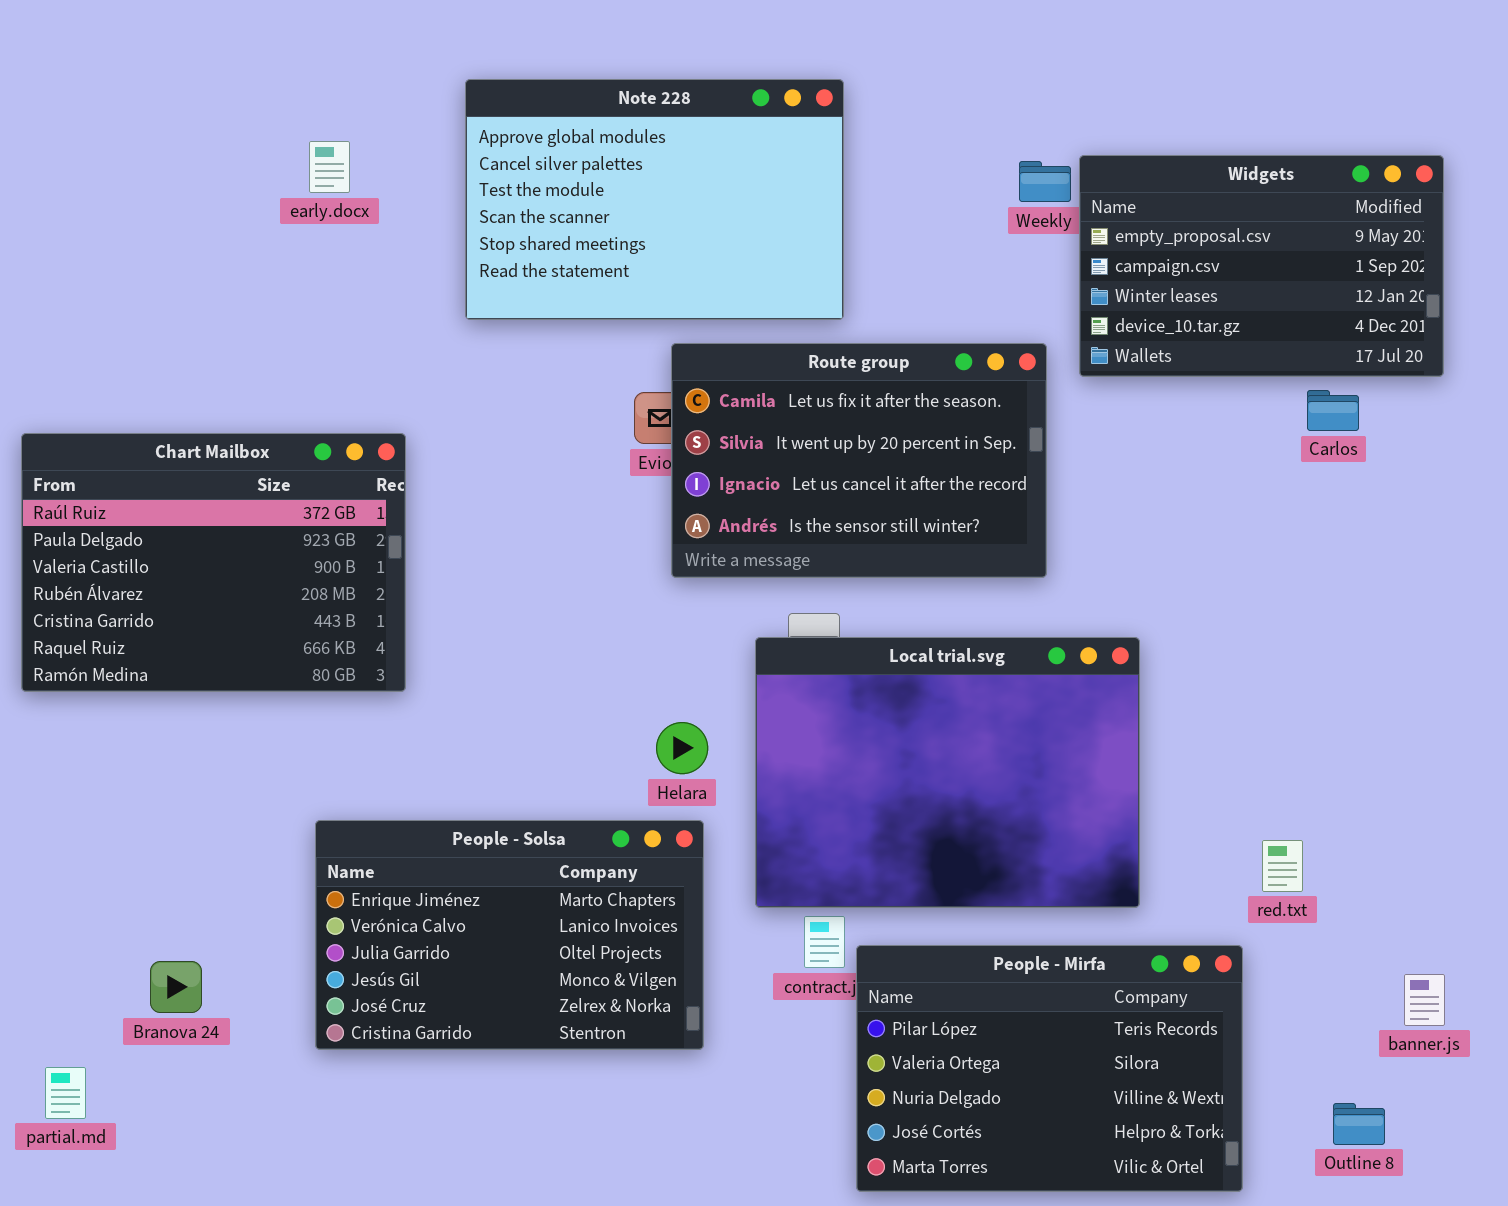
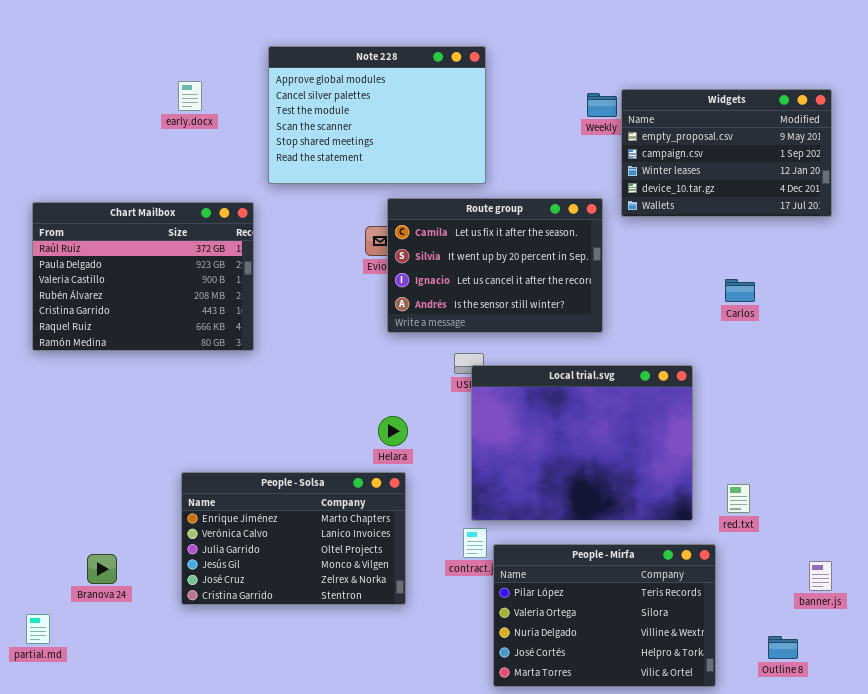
Carlos: [1307,390,1359,431] -> [725,279,755,302], moved
Chart Mailbox: [21,433,406,692] -> [32,202,254,351], moved
Local trial.svg: [755,637,1140,908] -> [471,365,693,521], moved

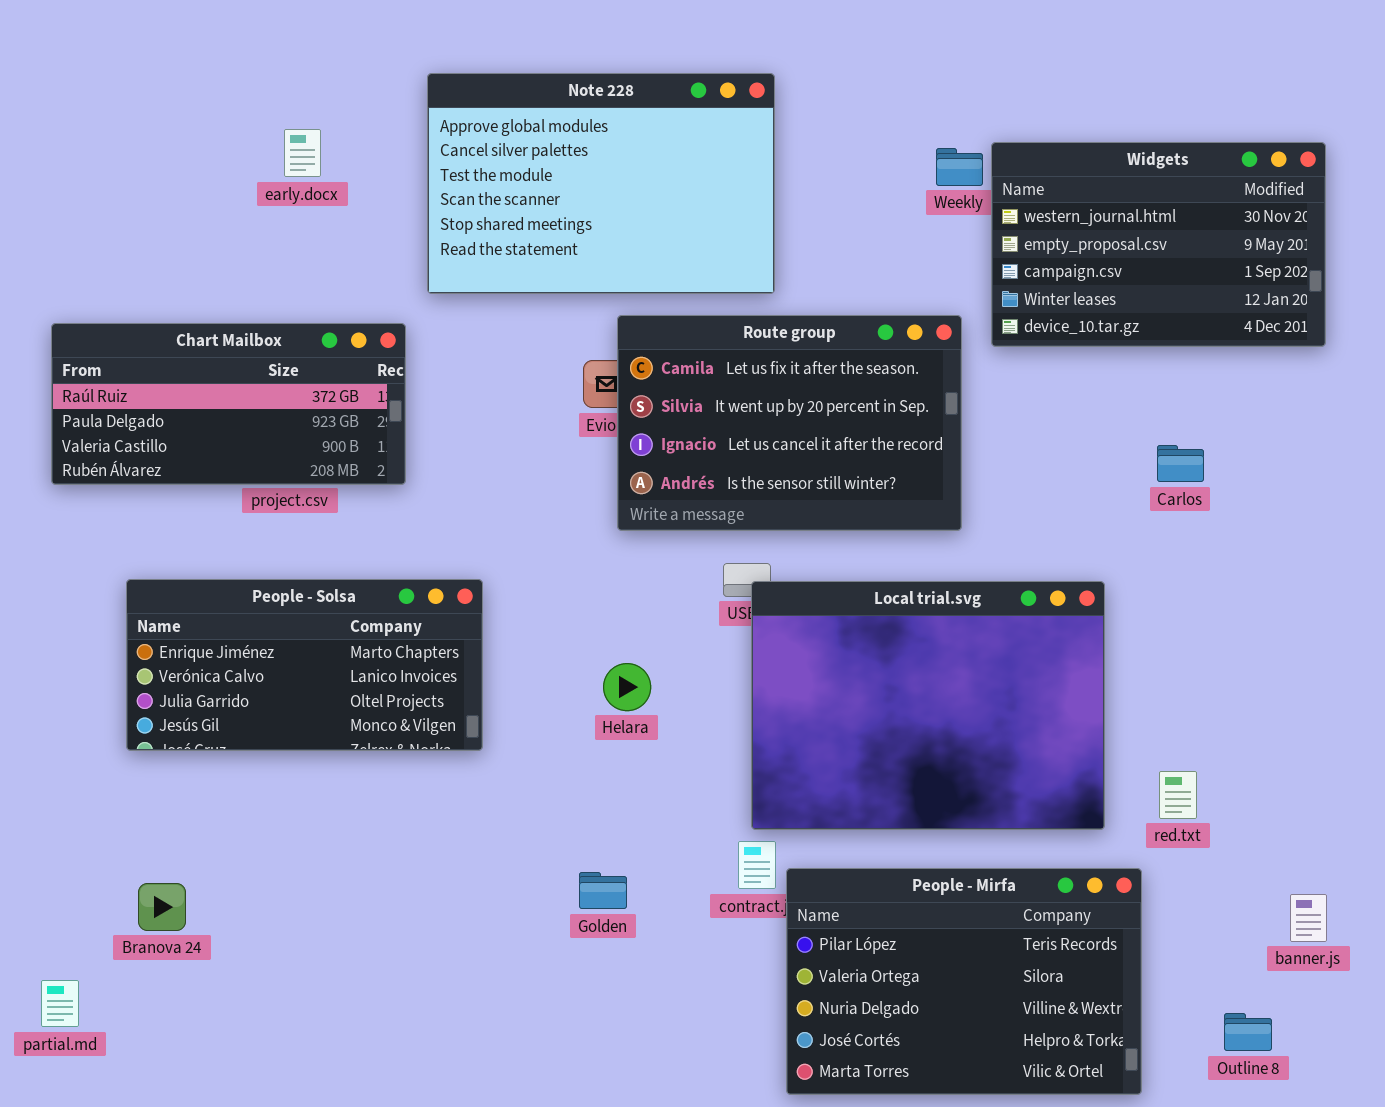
Widgets: [621,89,832,217] -> [991,142,1326,347], scrolled up 1 row
Chart Mailbox: [32,202,254,351] -> [51,323,406,485], resized
People - Solsa: [181,472,406,605] -> [126,579,483,751], moved, resized

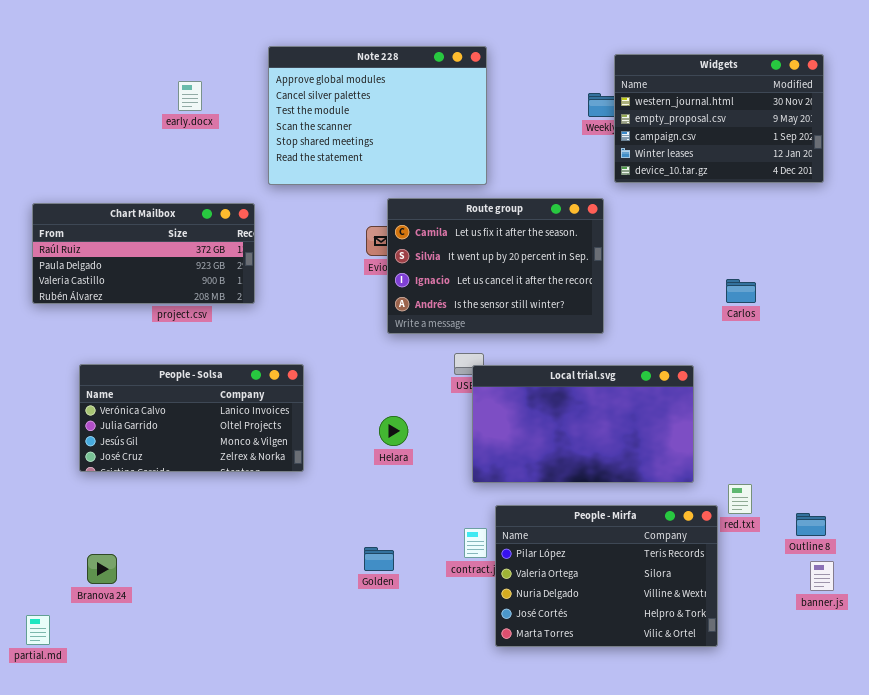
Widgets: [991,142,1326,347] -> [614,54,824,183], moved
People - Solsa: [126,579,483,751] -> [79,364,304,472], scrolled down 1 row
Local trial.svg: [751,581,1105,830] -> [472,365,694,483], resized
People - Mirfa: [786,868,1142,1095] -> [495,505,718,647], moved
Outline 8: [1224,1013,1272,1051] -> [796,513,826,536], moved

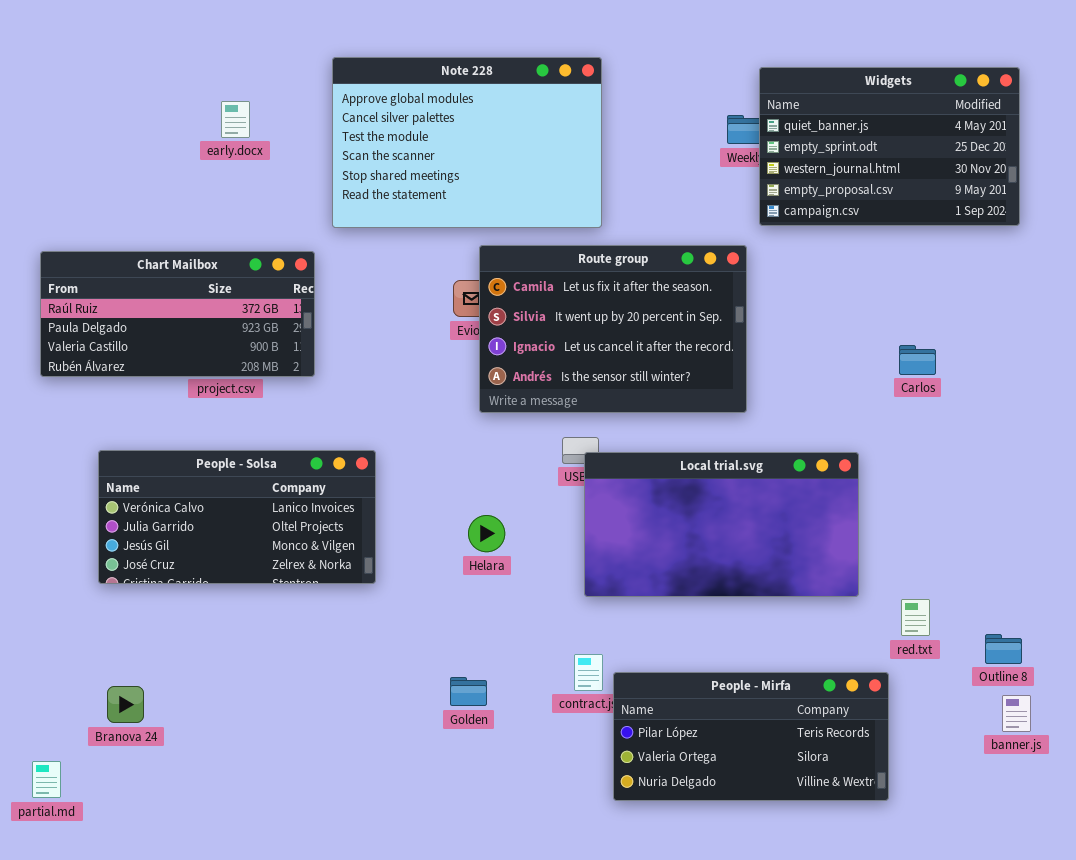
Widgets: [614,54,824,183] -> [759,67,1020,226], scrolled up 2 rows
People - Mirfa: [495,505,718,647] -> [613,672,889,801], resized

